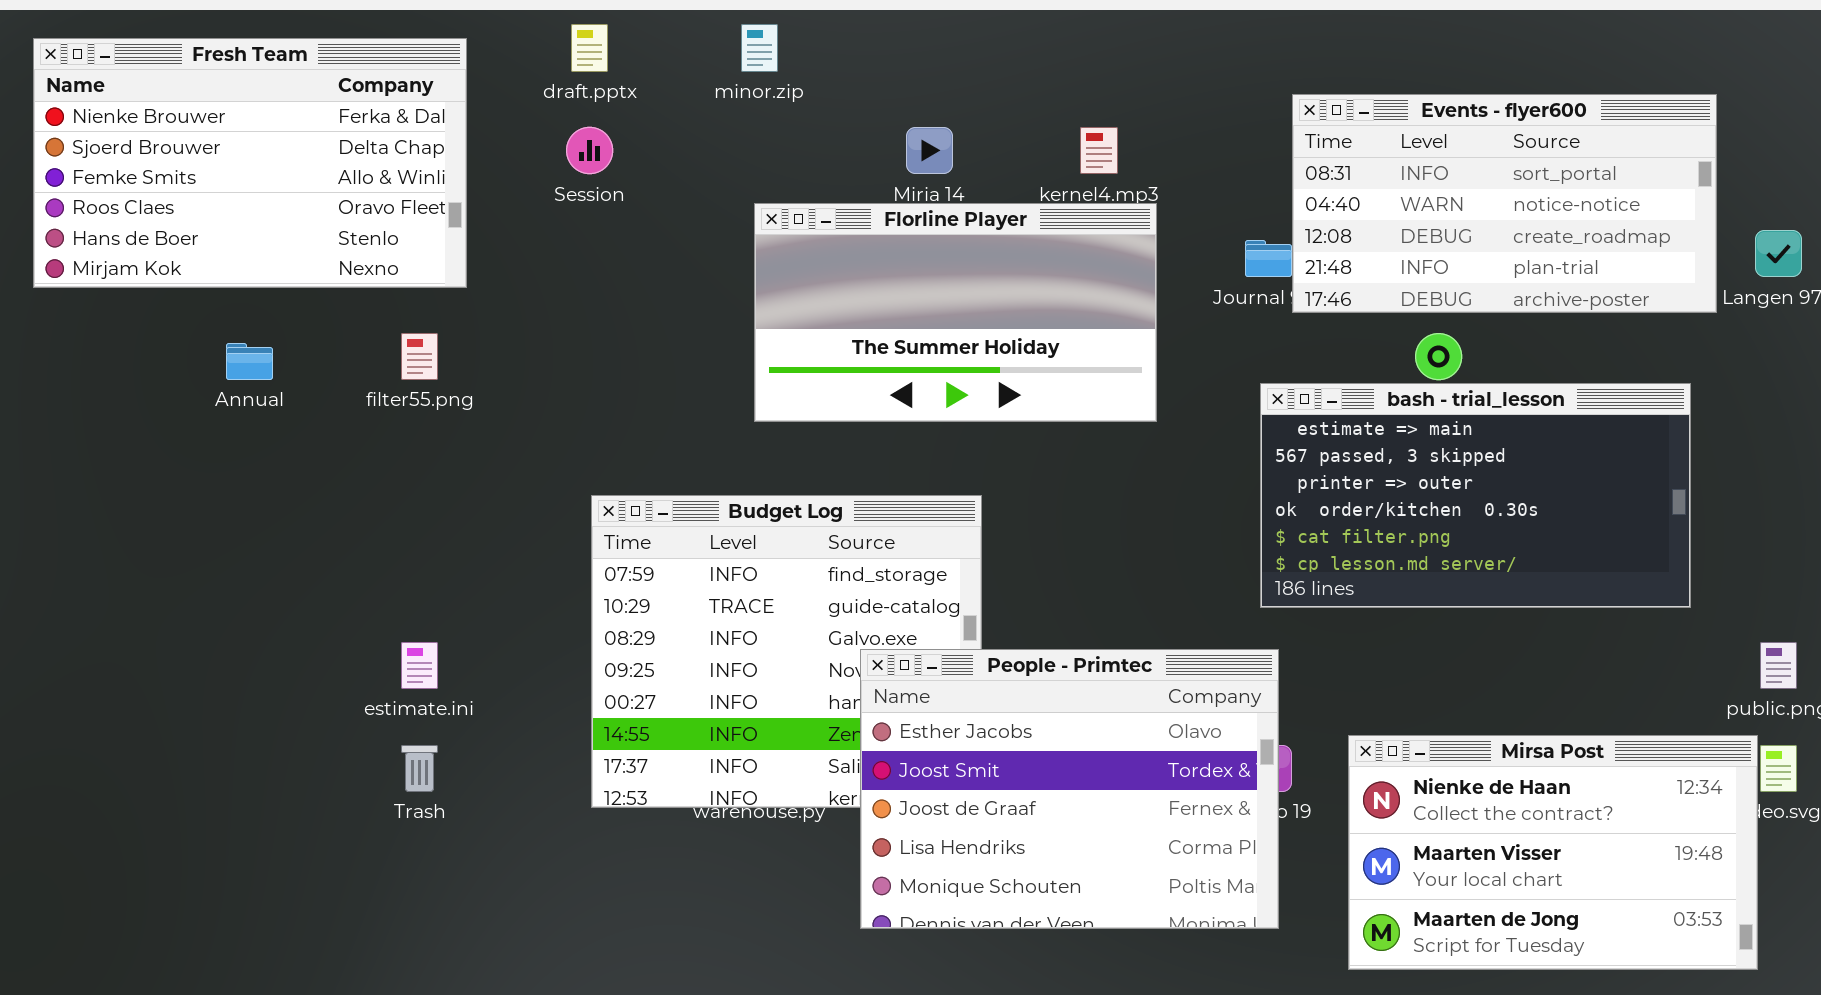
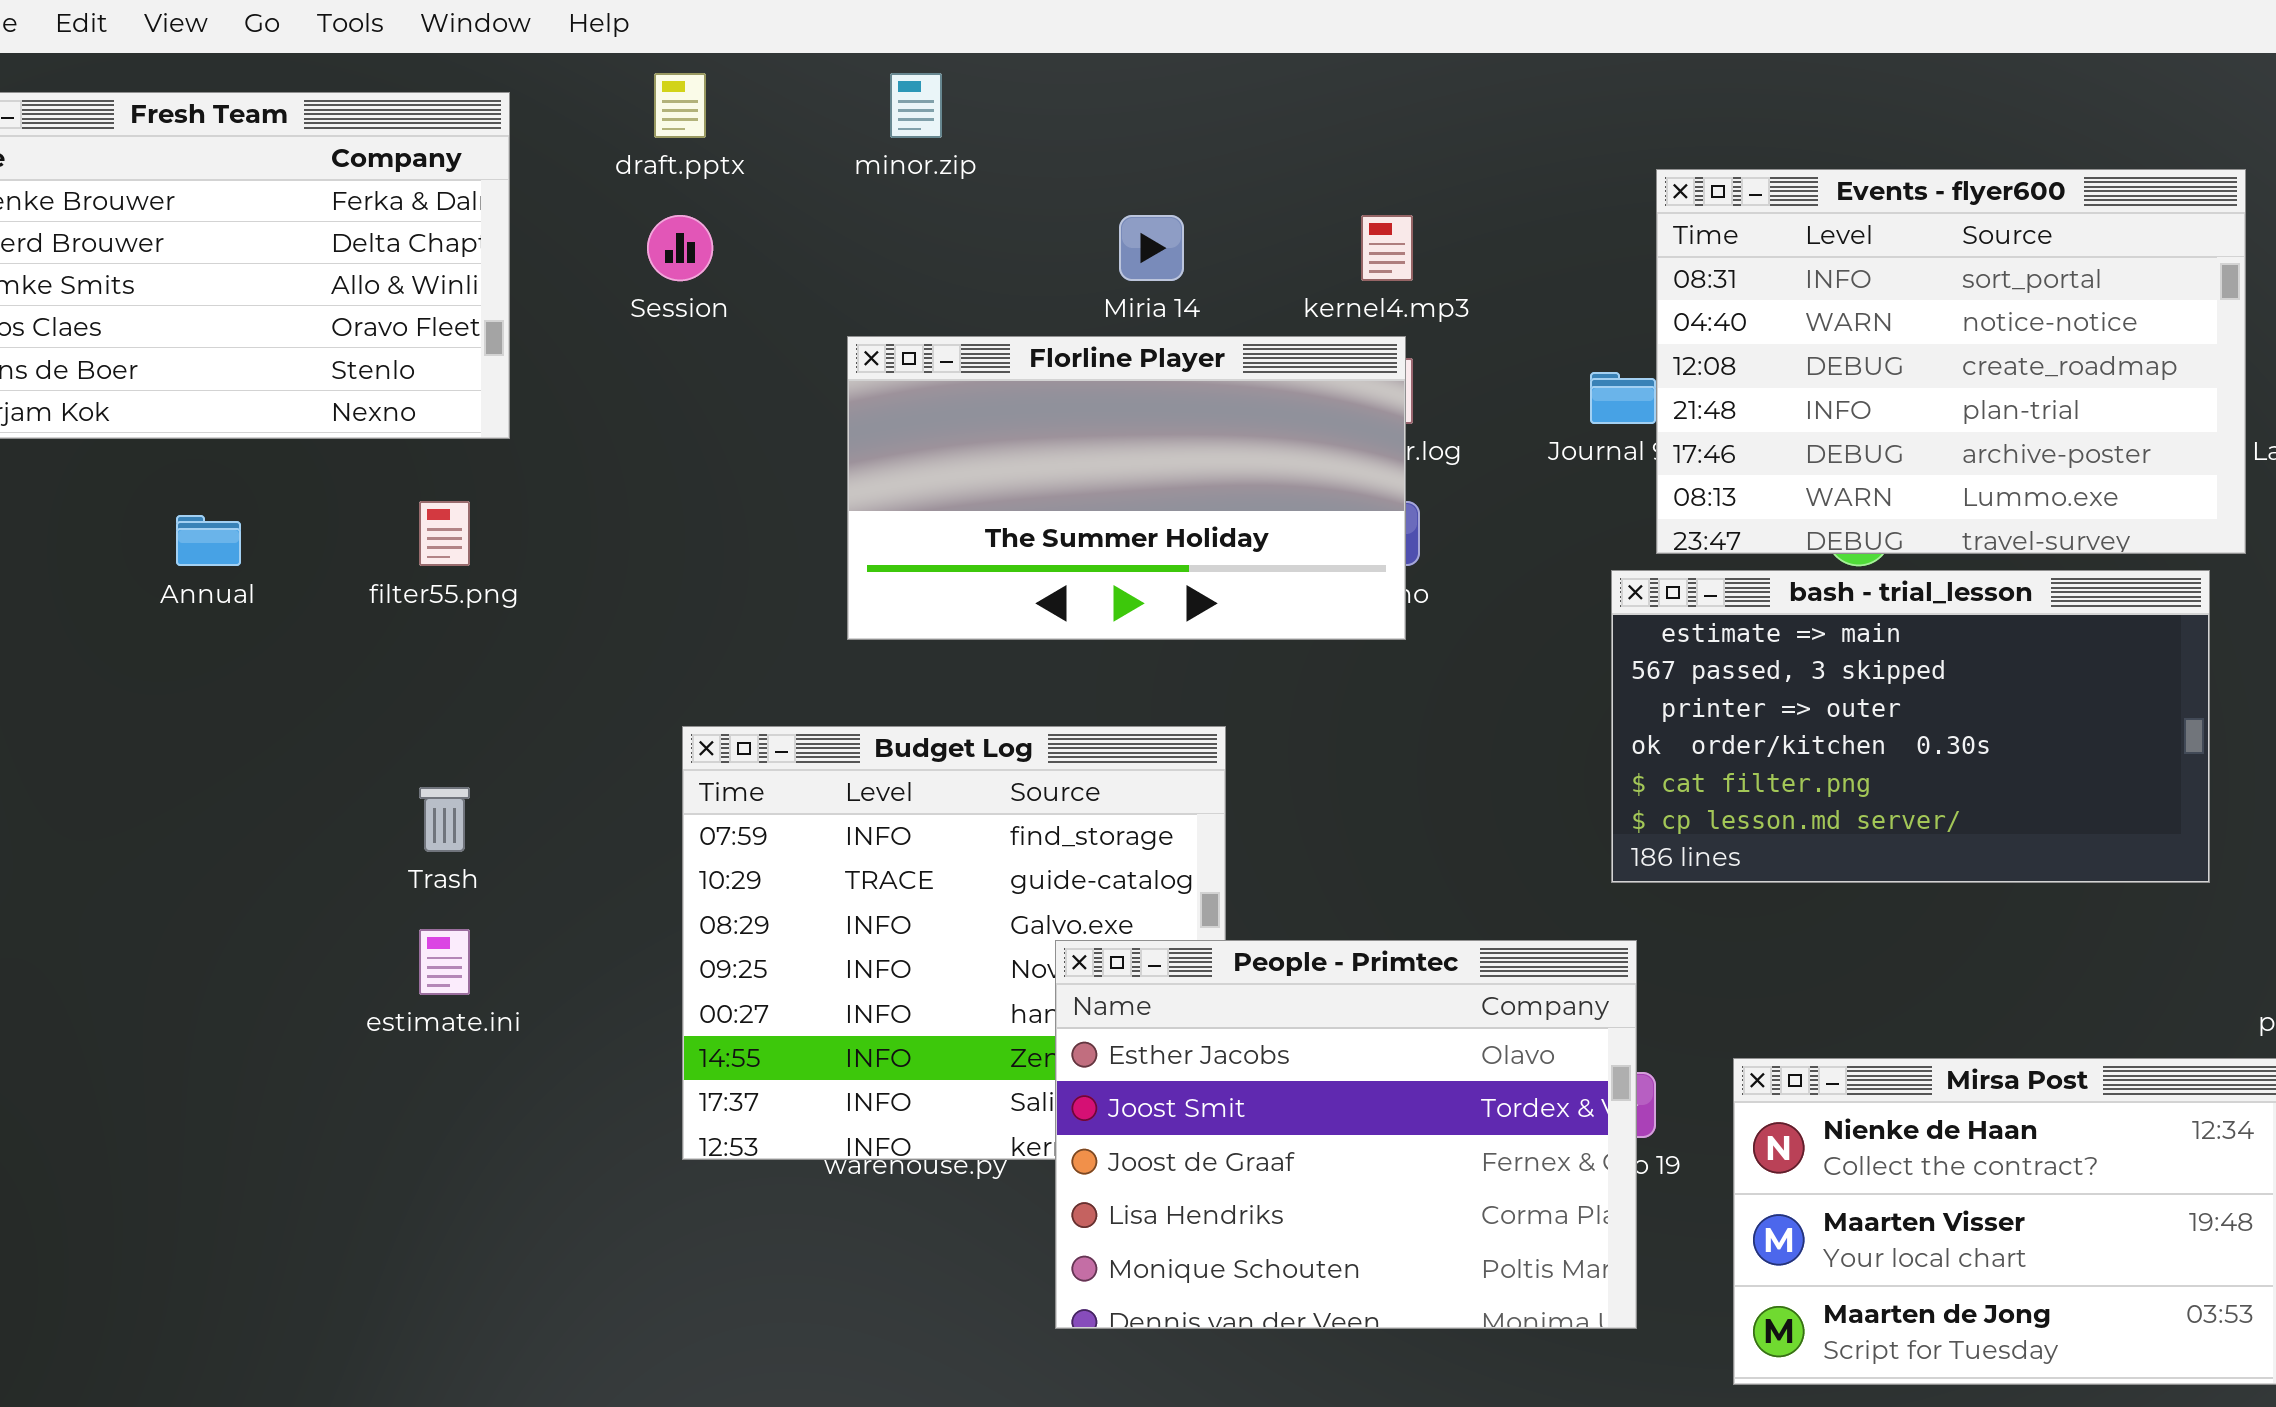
Events - flyer600: [1292,94,1717,313] -> [1656,169,2246,554], resized
Florline Player: [754,203,1157,422] -> [847,336,1406,640], moved
Trash: [401,745,438,792] -> [419,787,470,852], moved

